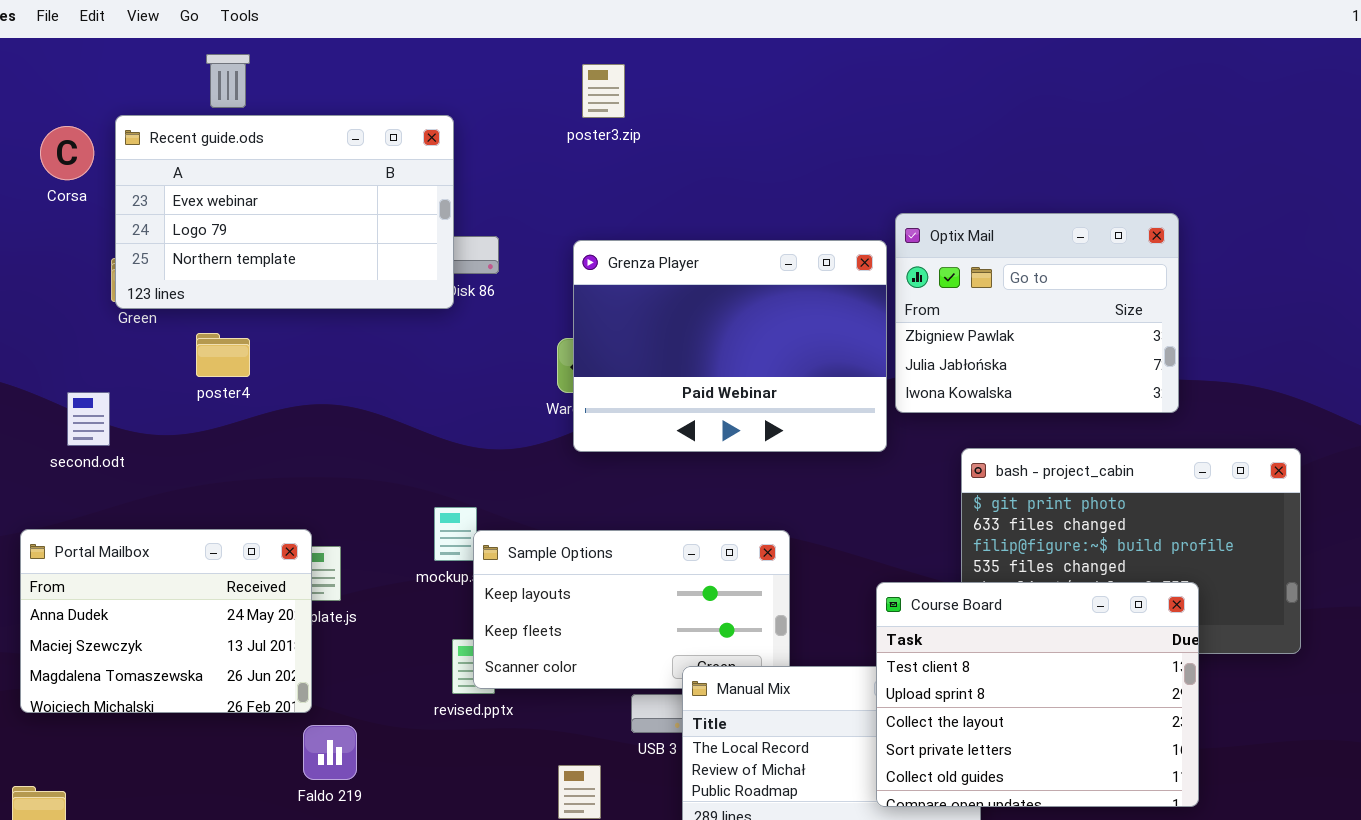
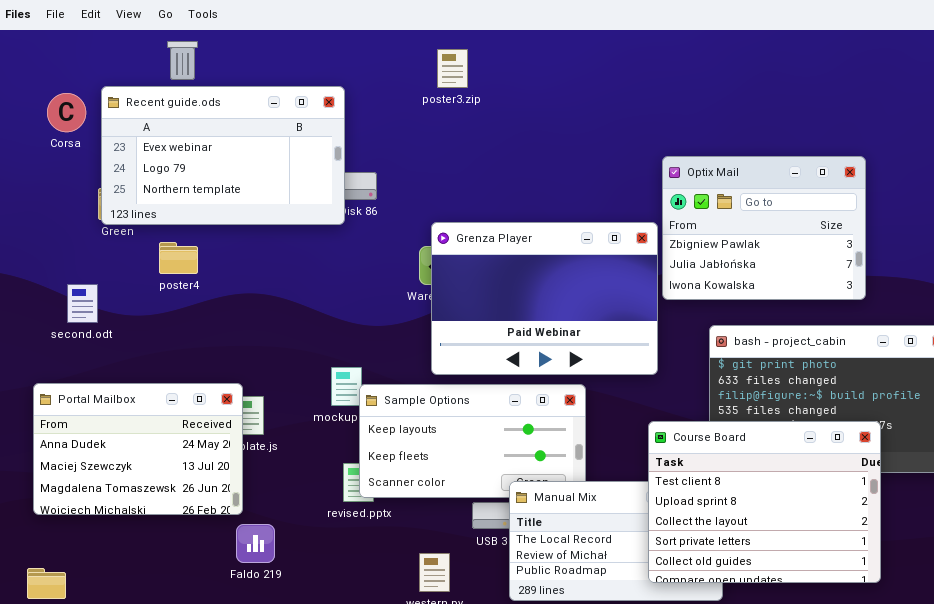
Grenza Player: [573,240,887,452] -> [431,222,658,375], moved

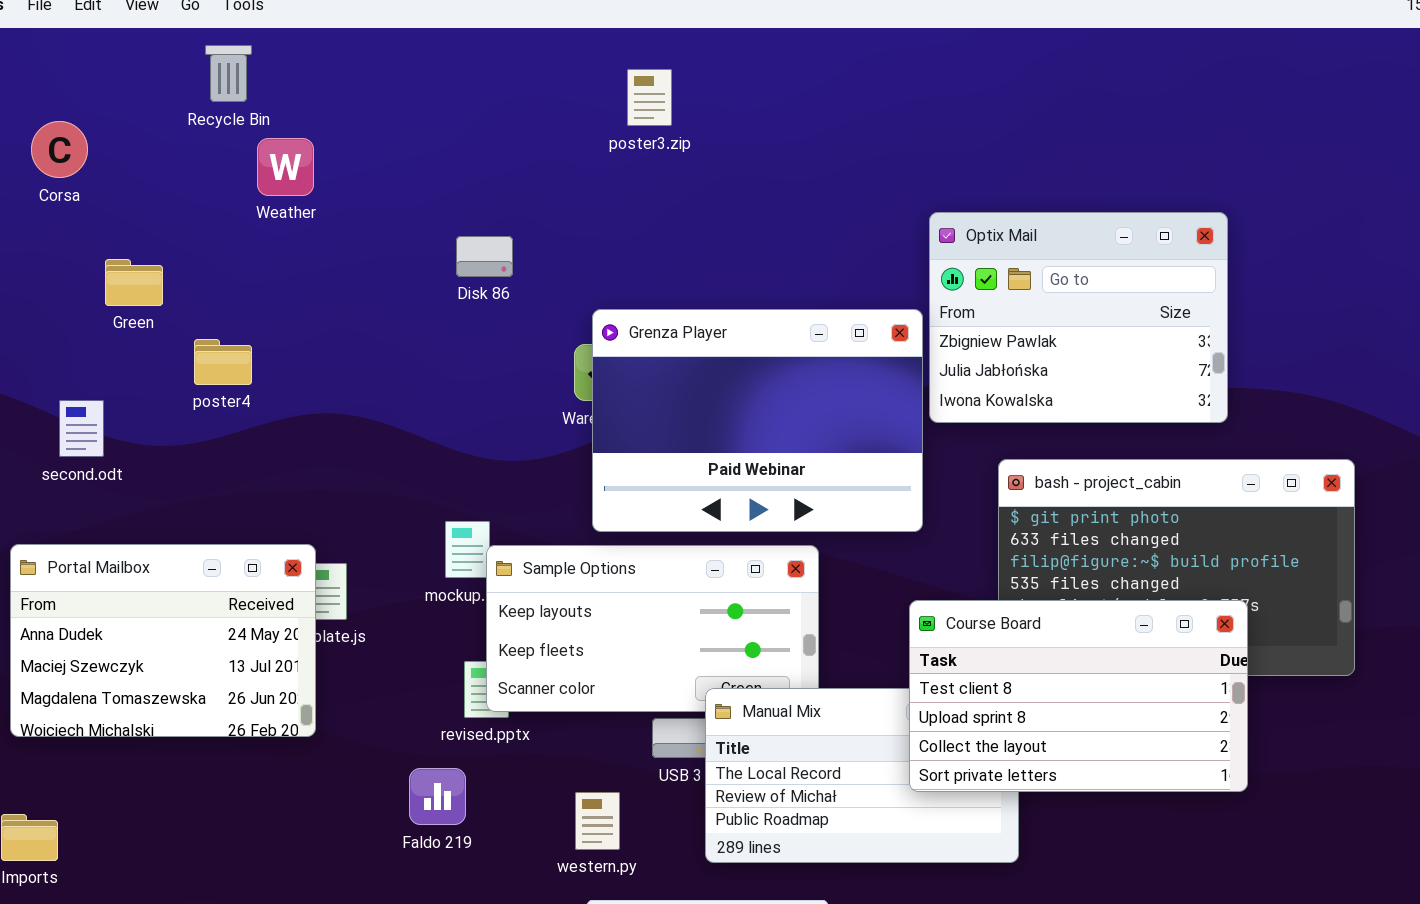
poster3.zip: [437,49,468,88] -> [627,69,672,126], moved
Recent guide.ods: [101,86,345,225] -> none, closed
Course Board: [648,421,881,583] -> [909,600,1248,792], resized
Faldo 219: [236,524,275,563] -> [409,768,466,825], moved

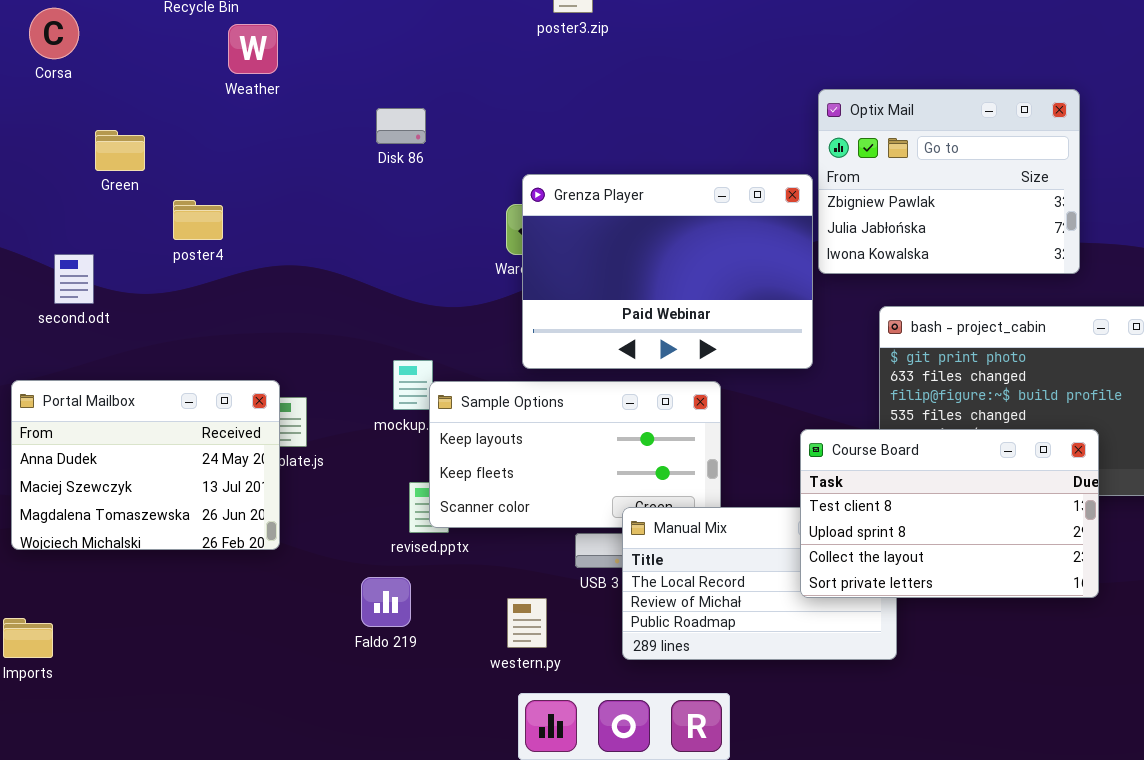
Disk 86: [456,236,513,277] -> [376,108,426,144], moved

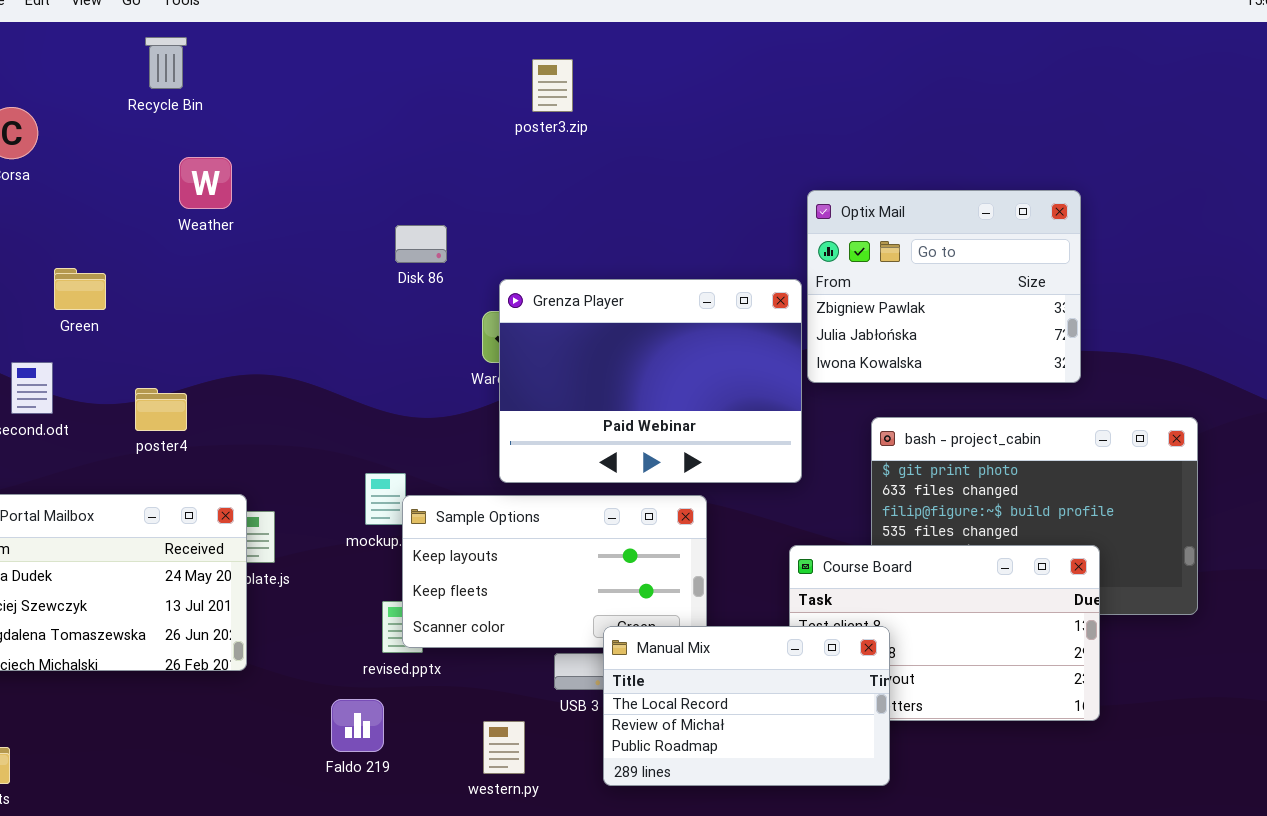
Weather: [228,24,278,74] -> [179,157,232,209], moved
Disk 86: [376,108,426,144] -> [395,225,447,263], moved
Green: [95,130,145,171] -> [54,268,106,310], moved
poster4: [173,200,223,240] -> [135,388,187,431], moved
Manual Mix: [622,507,897,660] -> [603,626,890,786], raised

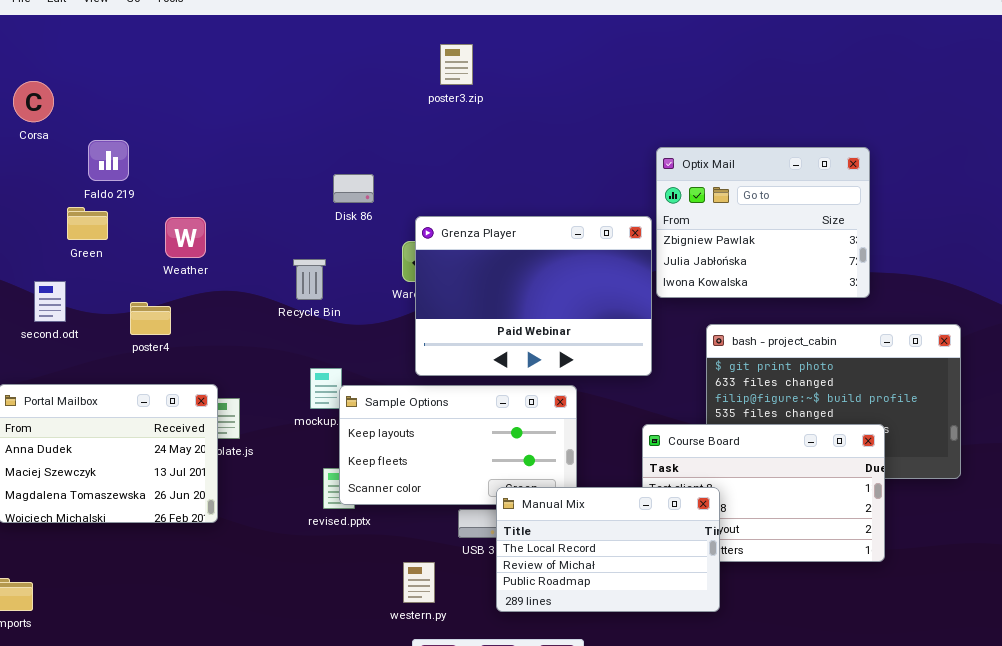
Recycle Bin: [145,37,187,89] -> [293,259,326,300], moved
Weather: [179,157,232,209] -> [165,217,206,258], moved
Faldo 219: [331,699,384,752] -> [88,140,129,181], moved

